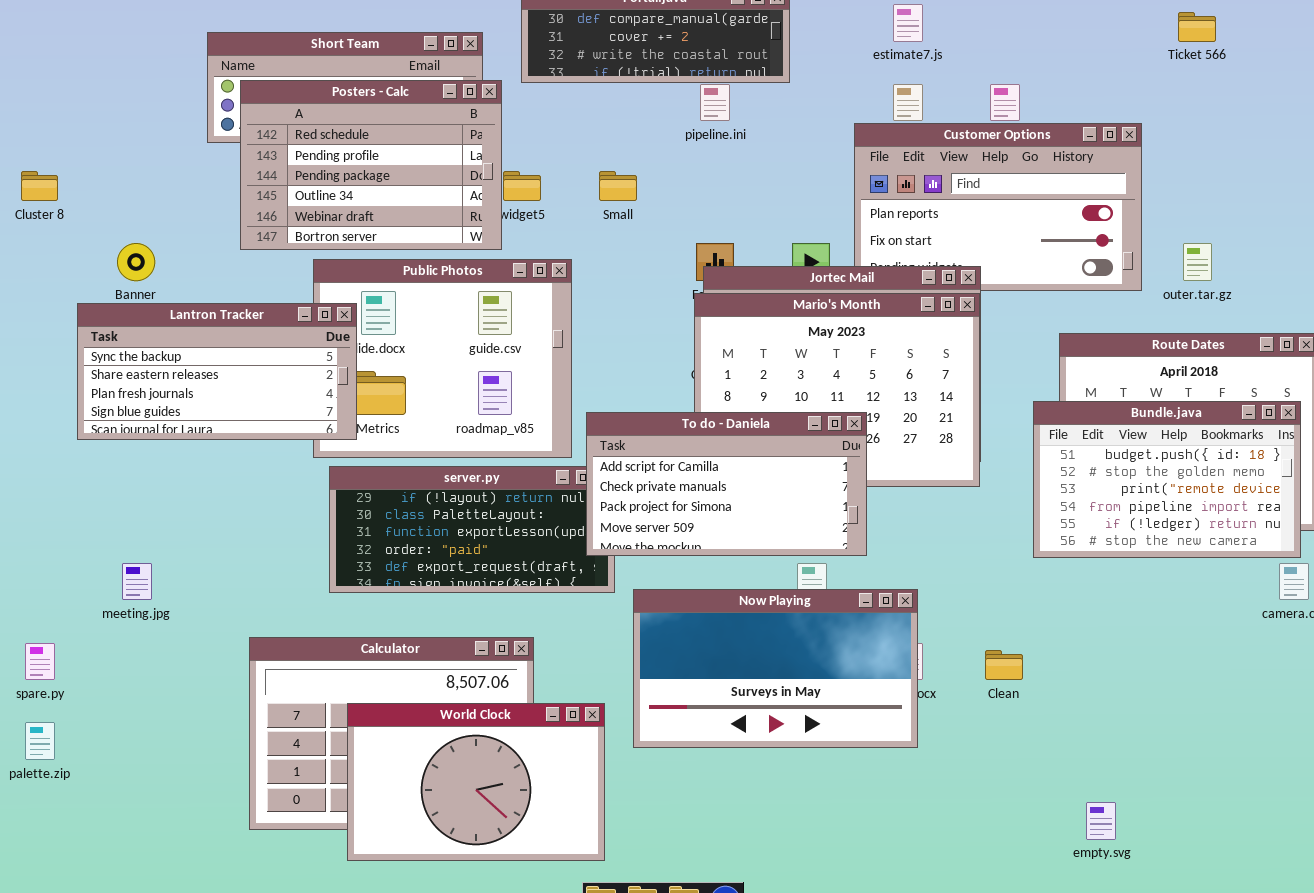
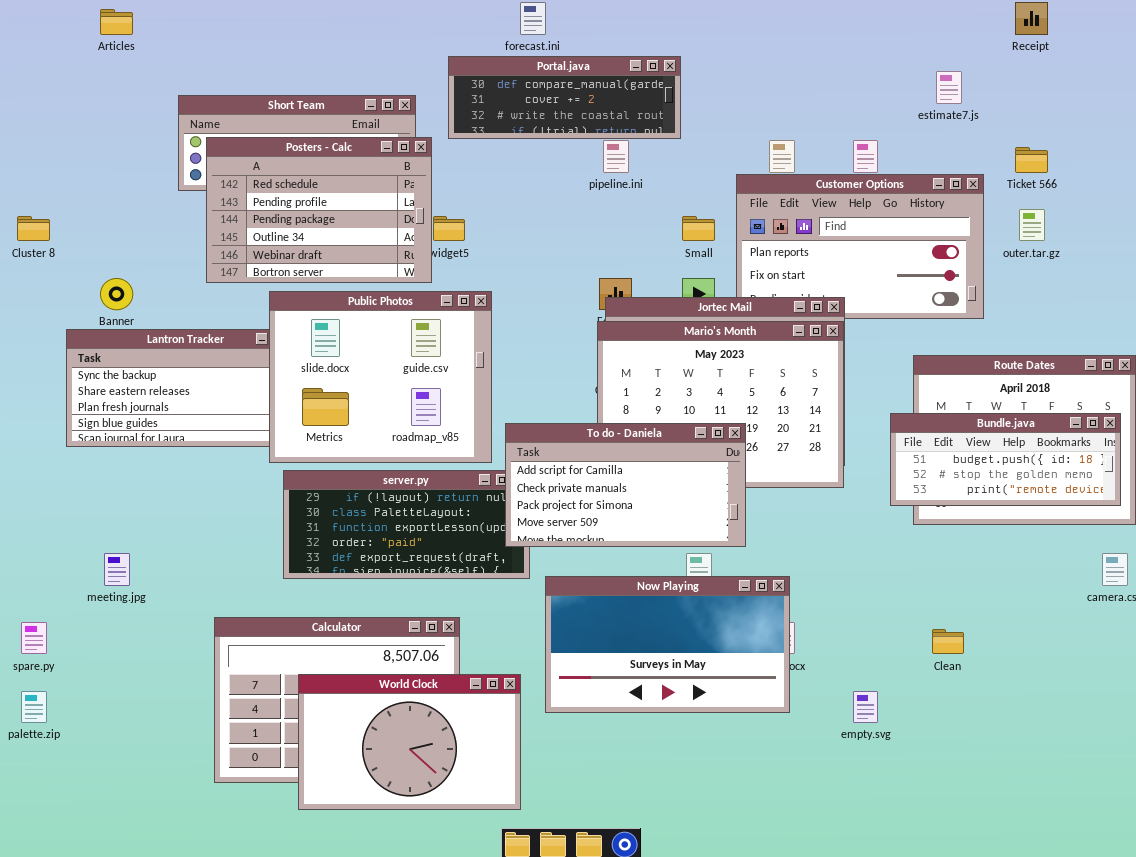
estimate7.js: [893,4,923,42] -> [936,71,962,104], moved
Ticket 566: [1178,12,1216,42] -> [1015,147,1048,173], moved
Small: [599,171,637,201] -> [682,216,715,241], moved
outer.tar.gz: [1183,243,1212,281] -> [1019,209,1045,241], moved
Public Photos: [313,259,572,458] -> [269,291,492,463], raised
Bundle.java: [1033,401,1301,558] -> [890,413,1121,506], resized
Clean: [985,650,1023,680] -> [932,629,964,654], moved
empty.svg: [1086,802,1116,840] -> [853,691,878,723], moved

